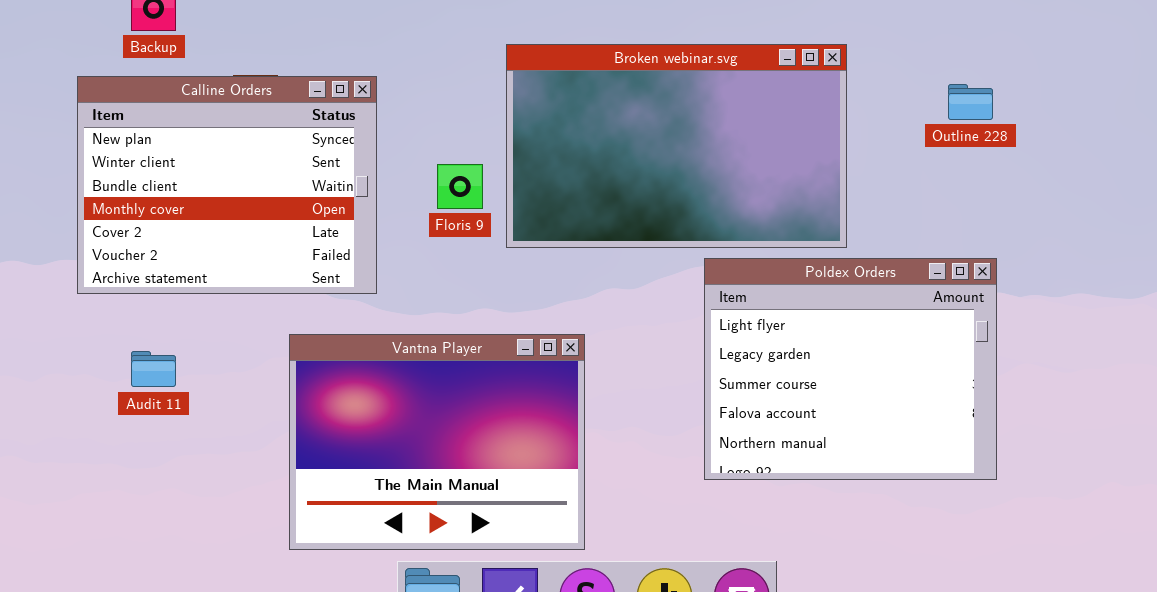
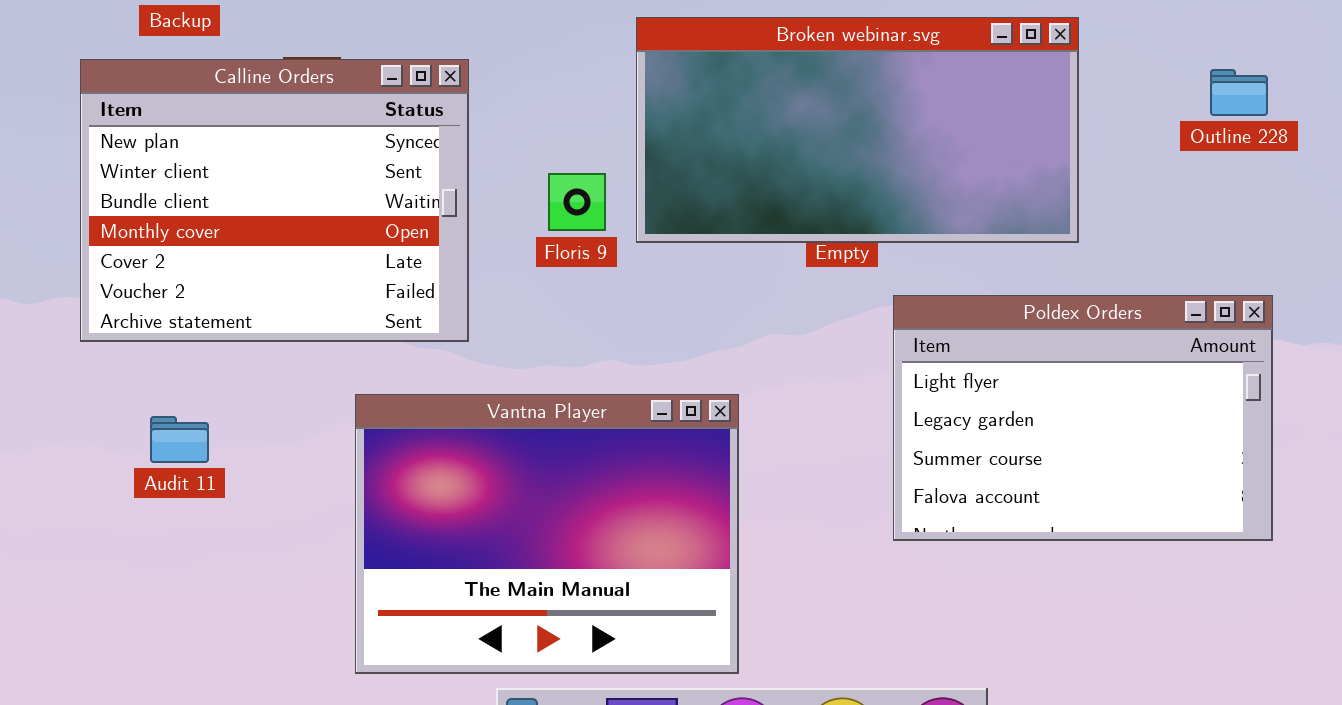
Broken webinar.svg: [506,44,847,248] -> [636,17,1079,243], resized
Poldex Orders: [704,258,997,480] -> [893,295,1273,541], resized

